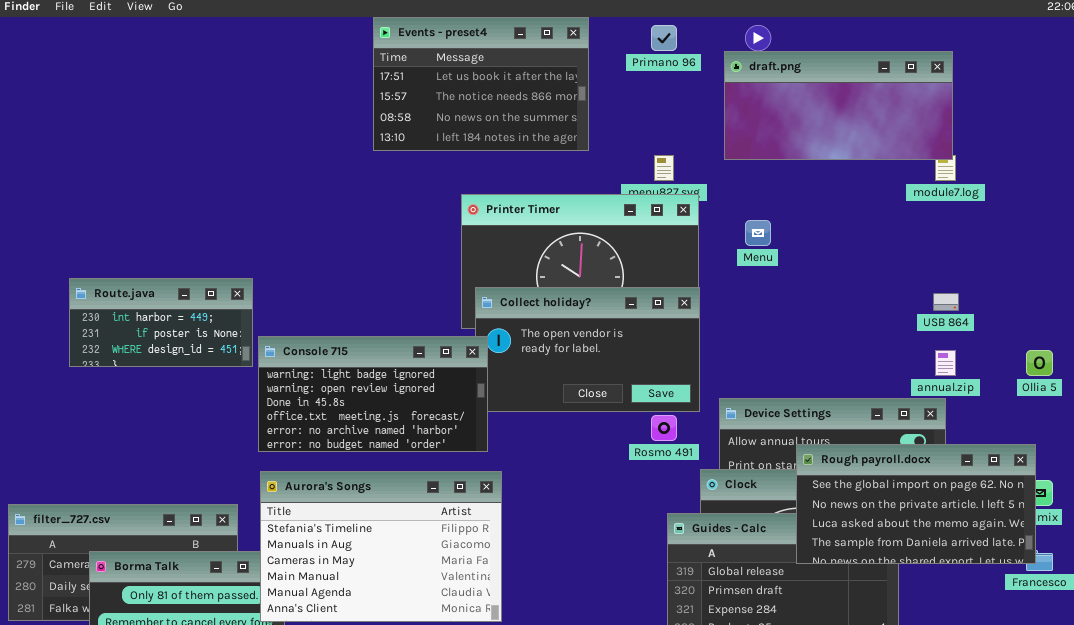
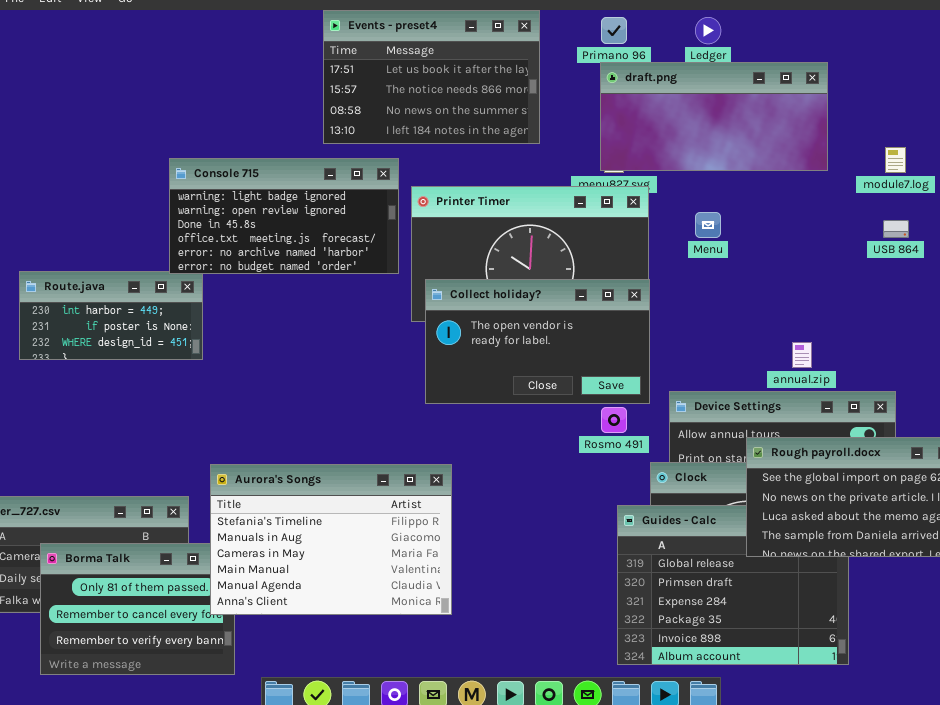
draft.png: [724,51,953,160] -> [600,62,828,171], moved
USB 864: [933,293,959,311] -> [883,220,909,238], moved
Console 715: [258,336,488,452] -> [169,158,399,274], moved
annual.zip: [935,350,956,376] -> [792,342,812,368], moved

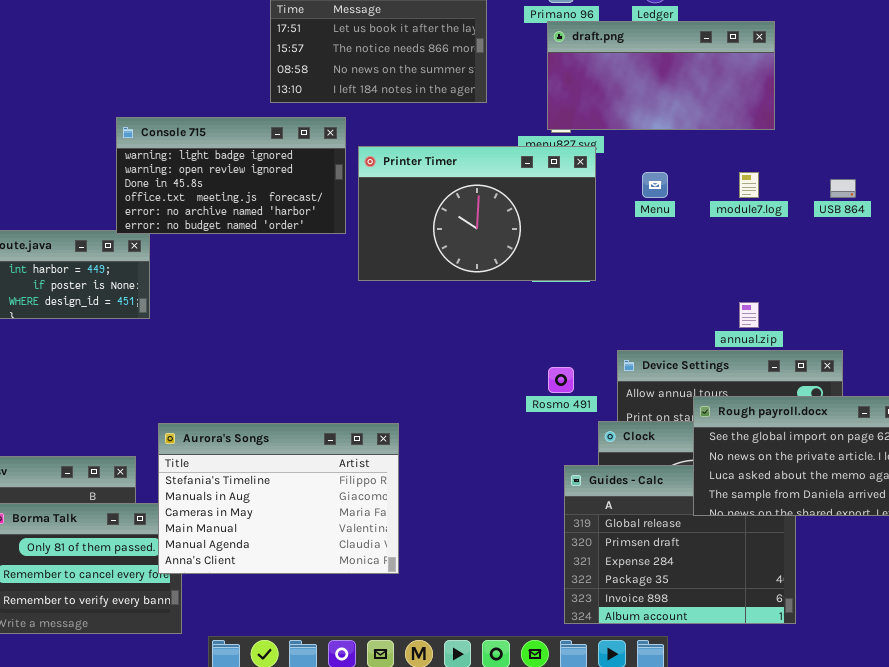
module7.log: [885,147,906,173] -> [739,172,759,198], moved
Collect holiday?: [425,279,650,404] -> none, closed

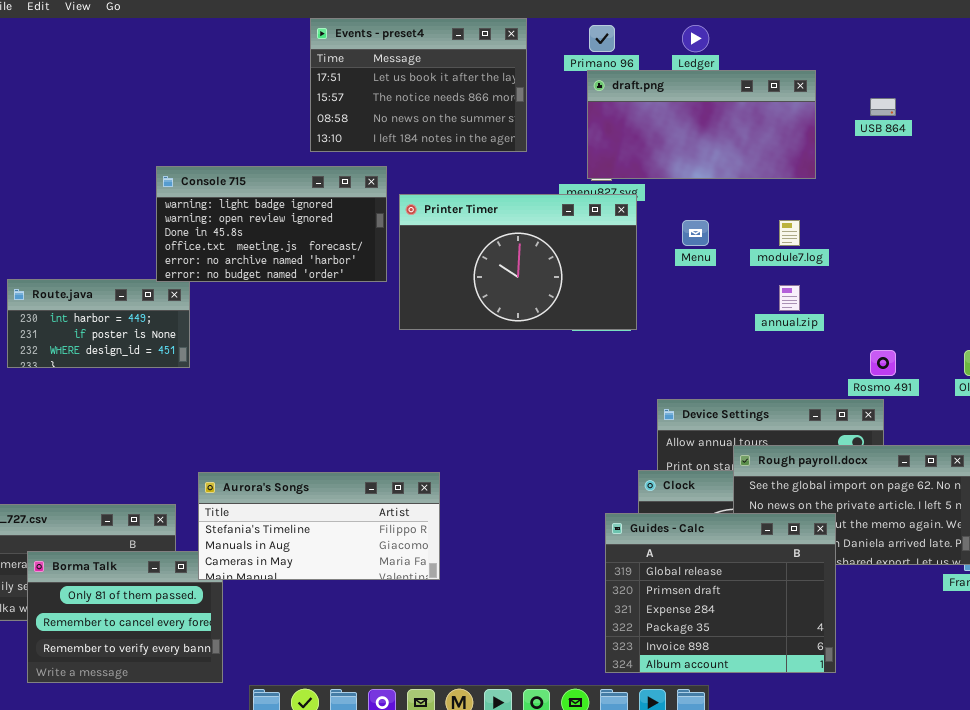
USB 864: [830,179,856,198] -> [870,98,896,116], moved
annual.zip: [739,302,759,328] -> [779,285,800,311], moved
Rosmo 491: [548,367,574,393] -> [870,350,896,376], moved
Aurora's Songs: [158,423,399,574] -> [198,472,440,580], resized
Guides - Calc: [564,465,796,624] -> [605,513,836,673], raised

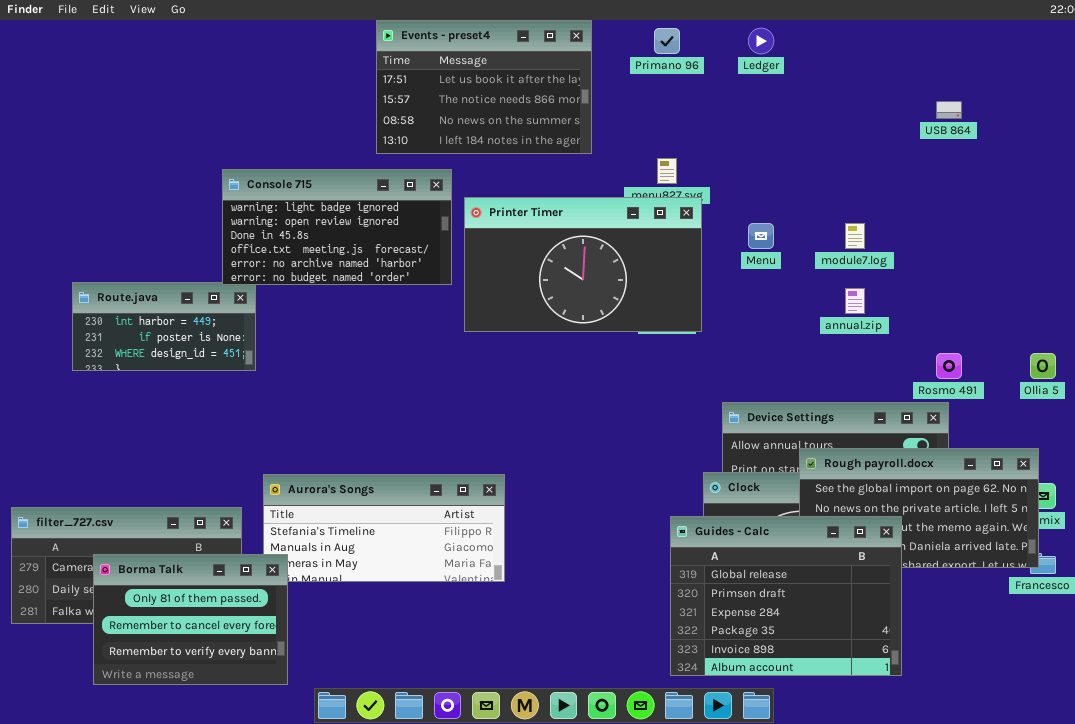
draft.png: [587,70,816,179] -> none, closed
Borma Talk: [27,551,223,683] -> [93,554,288,685], raised

